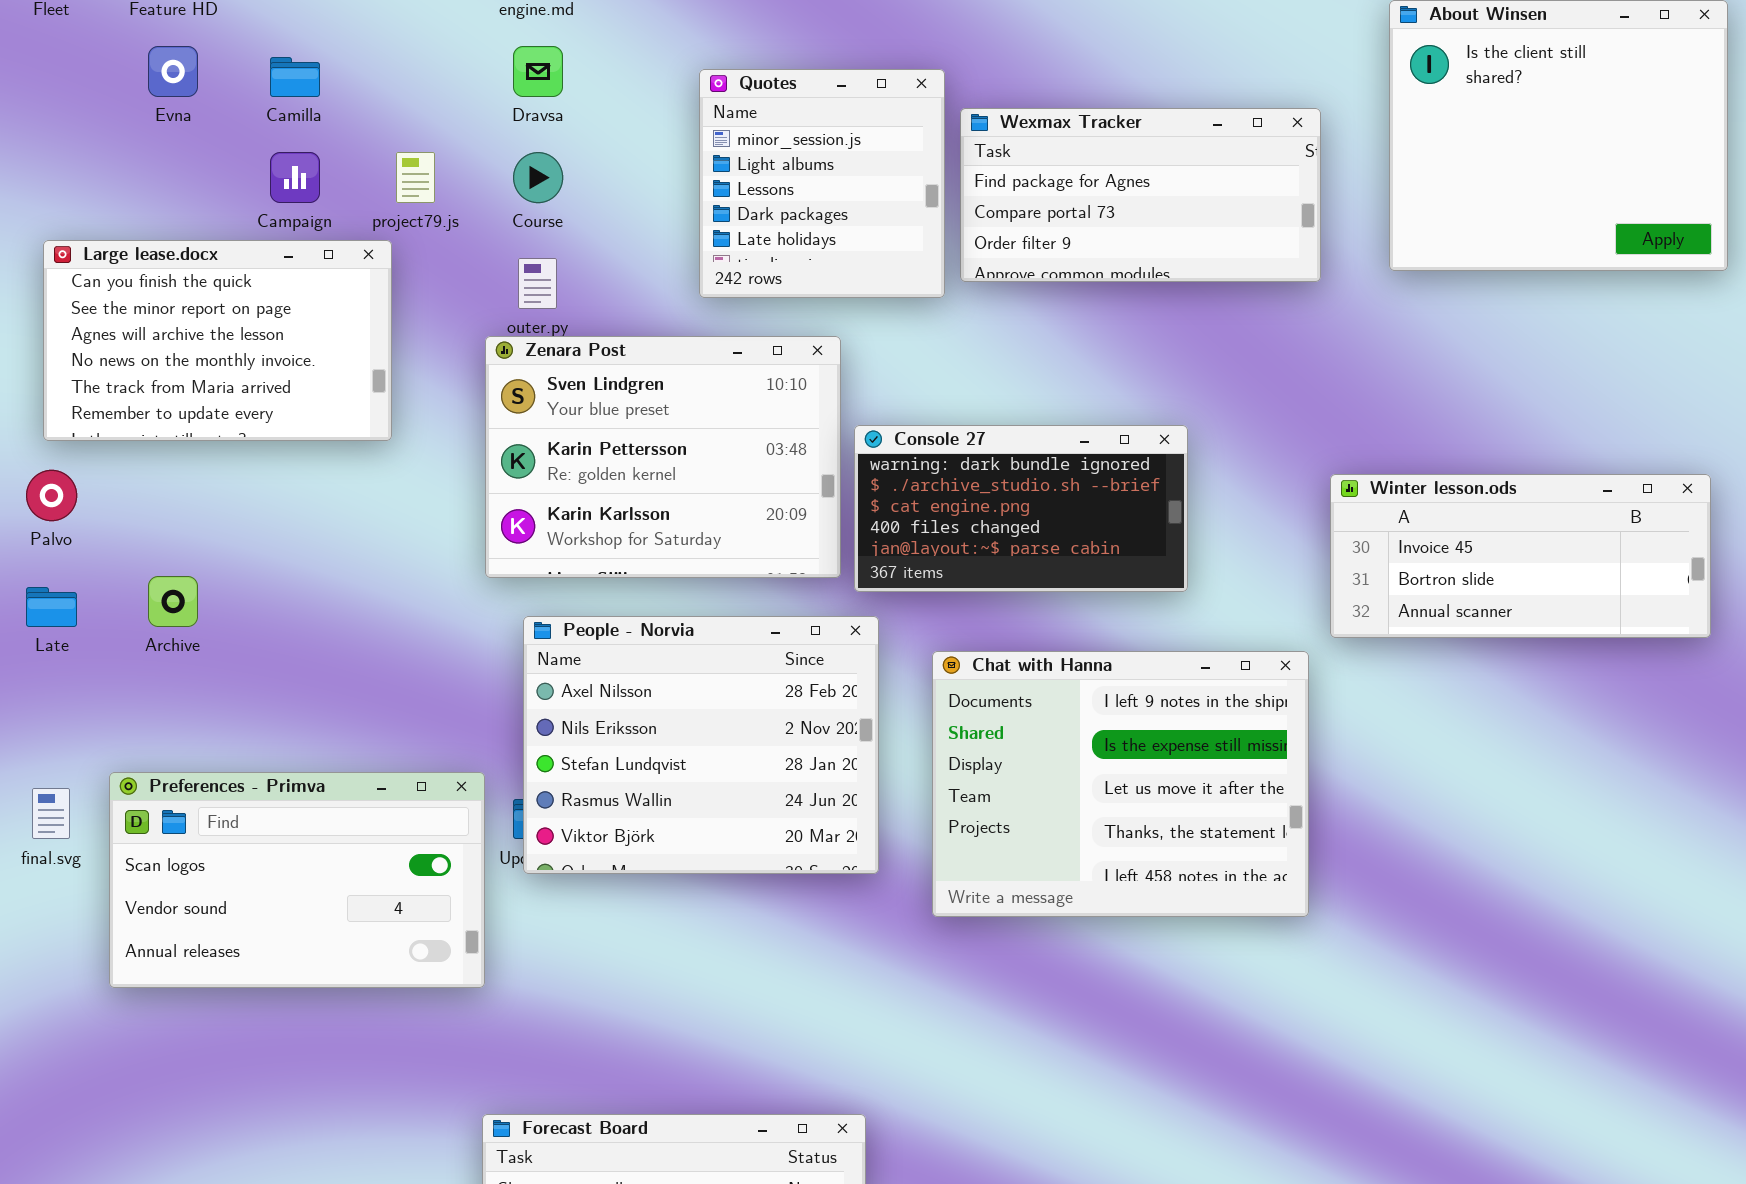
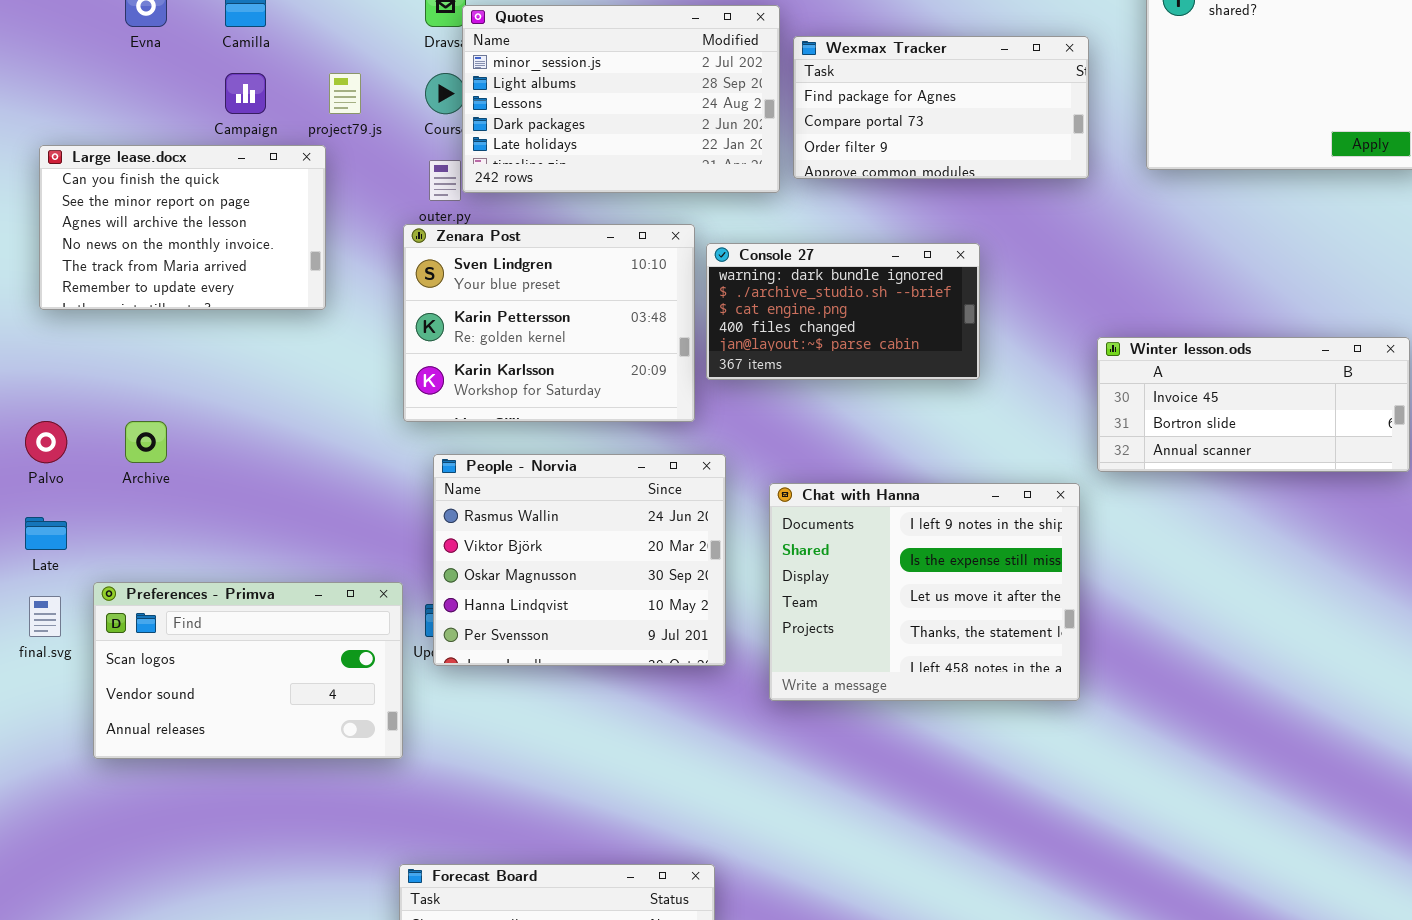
Quotes: [699,69,945,298] -> [462,5,780,193], resized
Console 27: [854,425,1188,592] -> [706,243,980,380], moved
Palvo: [26,470,77,521] -> [25,421,67,463], moved
Late: [26,587,77,627] -> [25,517,67,550], moved
People - Norvia: [523,616,879,874] -> [433,454,726,666], scrolled down 3 rows

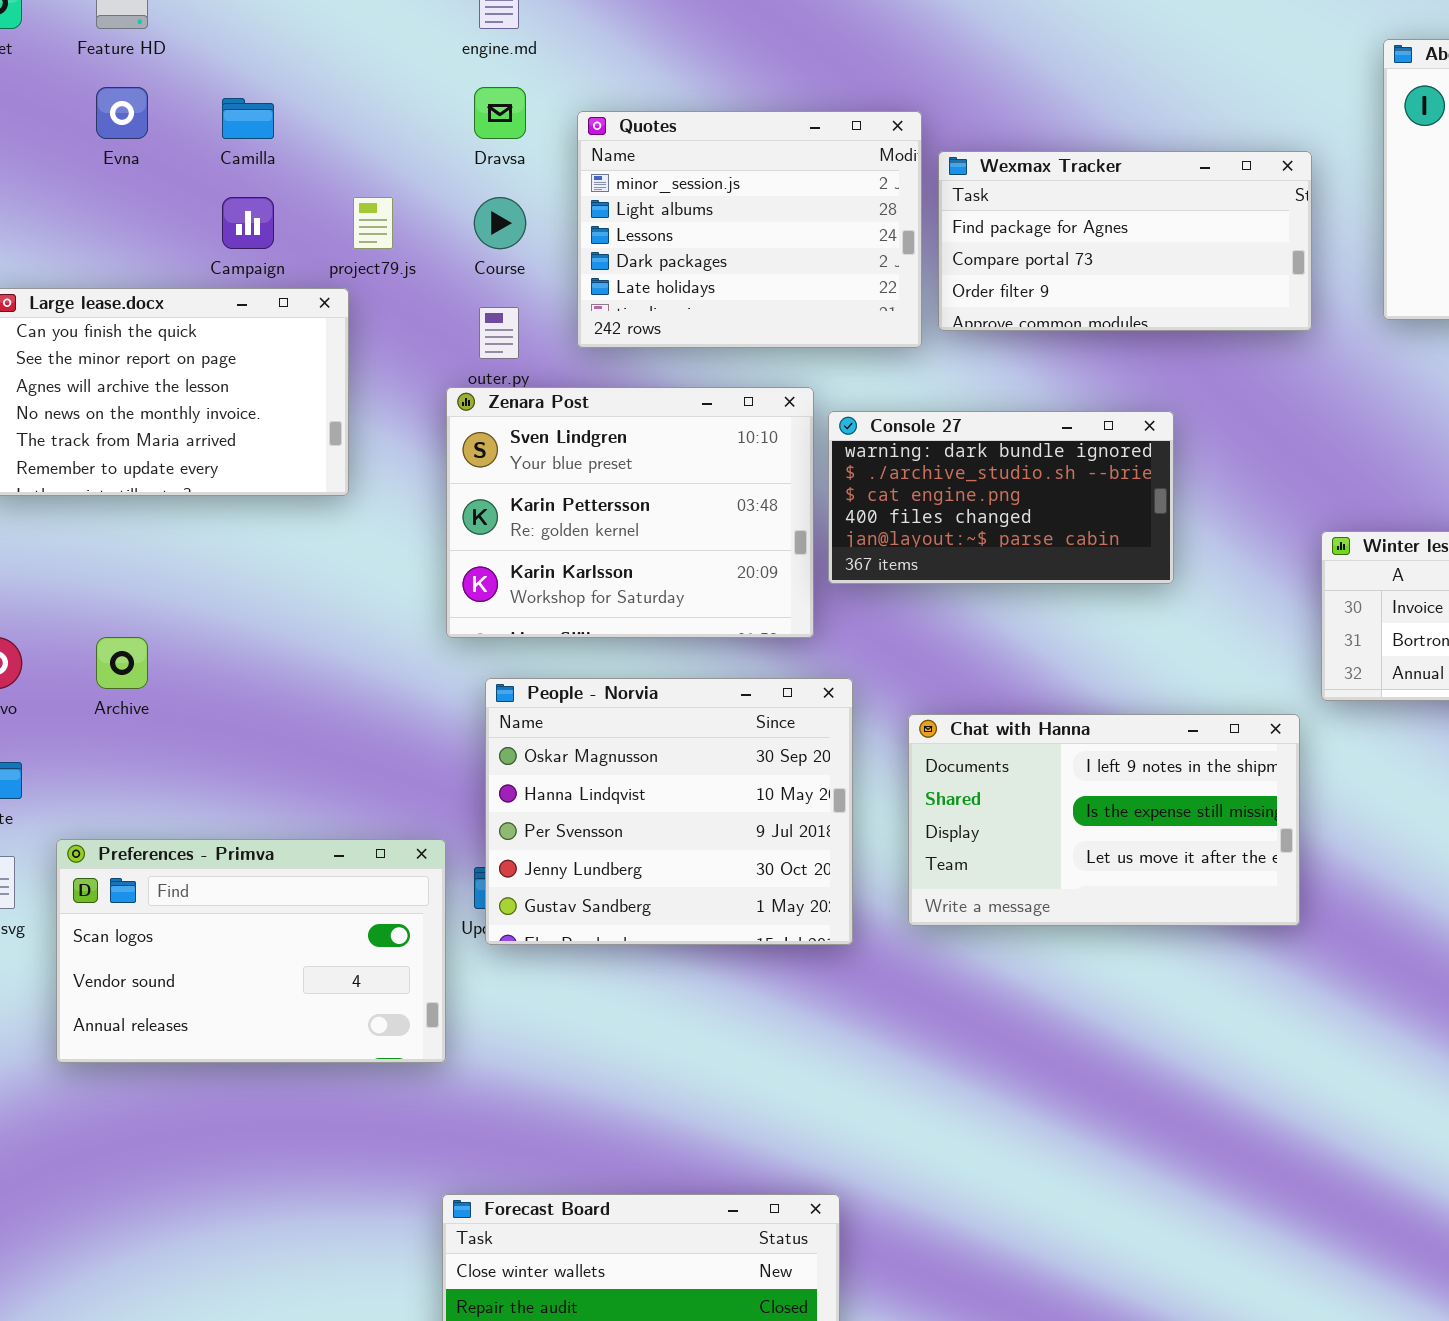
Quotes: [462,5,780,193] -> [577,111,922,348], resized
People - Norvia: [433,454,726,666] -> [485,678,853,945], scrolled down 2 rows
Chat with Hanna: [769,483,1080,701] -> [908,714,1300,926], resized

